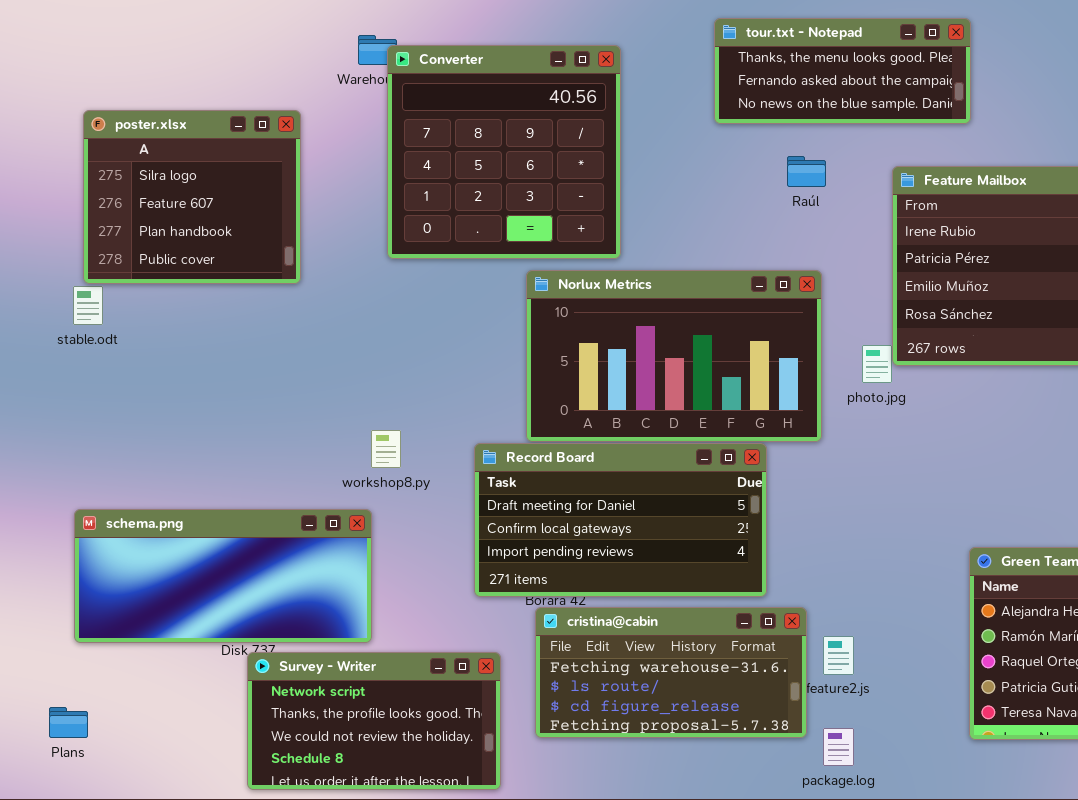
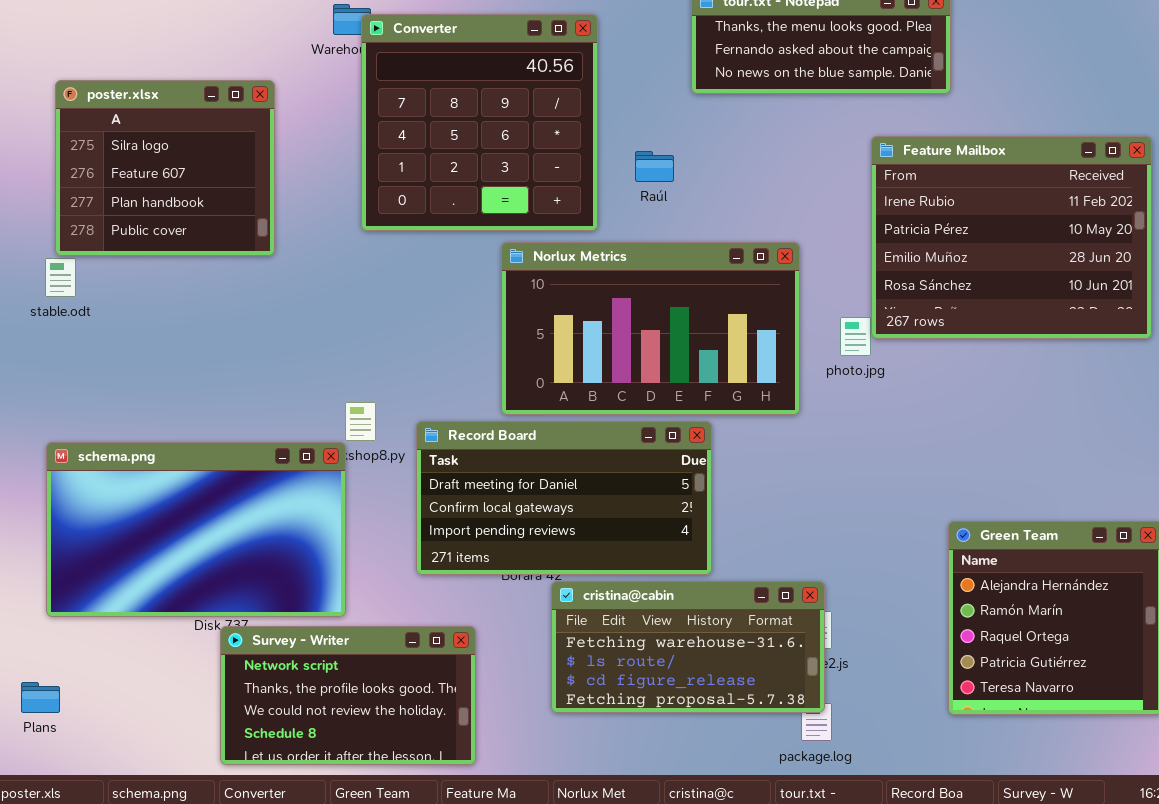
Raúl: [787,156,826,187] -> [635,151,674,182], moved
Record Board: [474,443,767,597] -> [416,421,712,575], moved
schema.png: [74,509,372,643] -> [46,442,346,617], resized
cristina@cabin: [535,607,807,738] -> [551,581,825,713], moved

